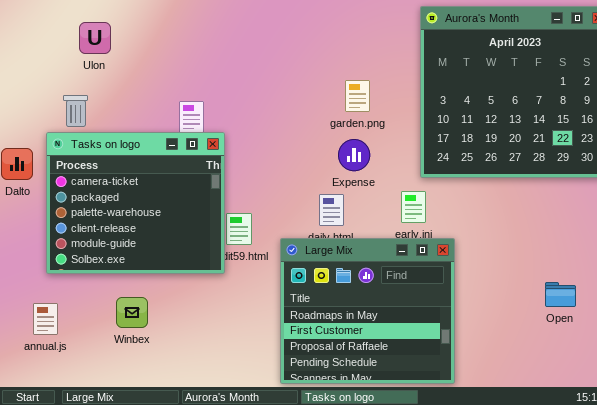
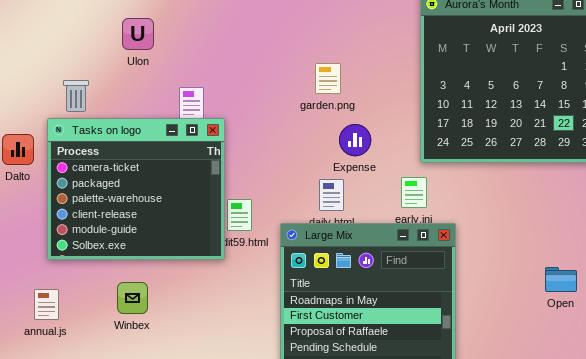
Ulon: [79,22,111,54] -> [122,18,154,50], moved
garden.png: [345,80,370,112] -> [315,63,341,94], moved

